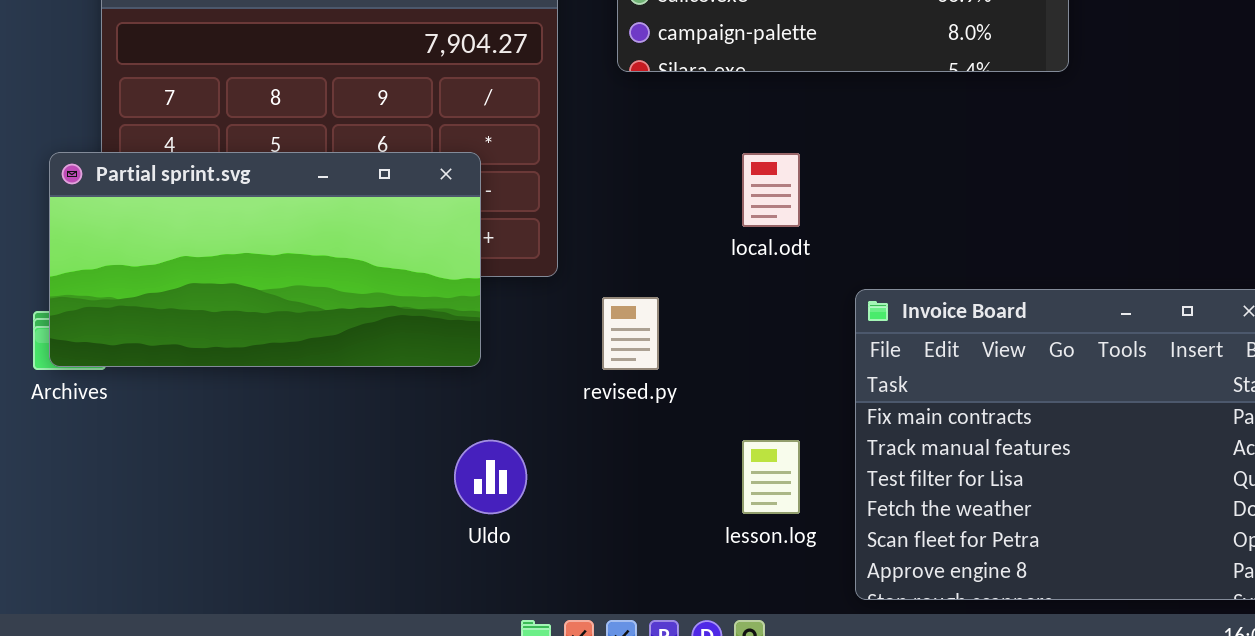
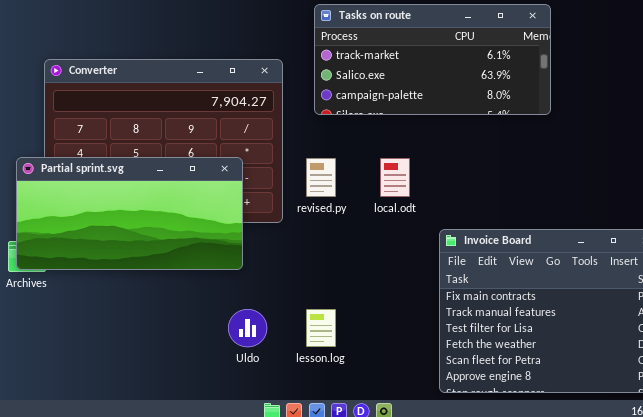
revised.py: [602,297,659,370] -> [306,158,336,197], moved
lesson.log: [742,440,800,514] -> [306,309,336,347], moved

